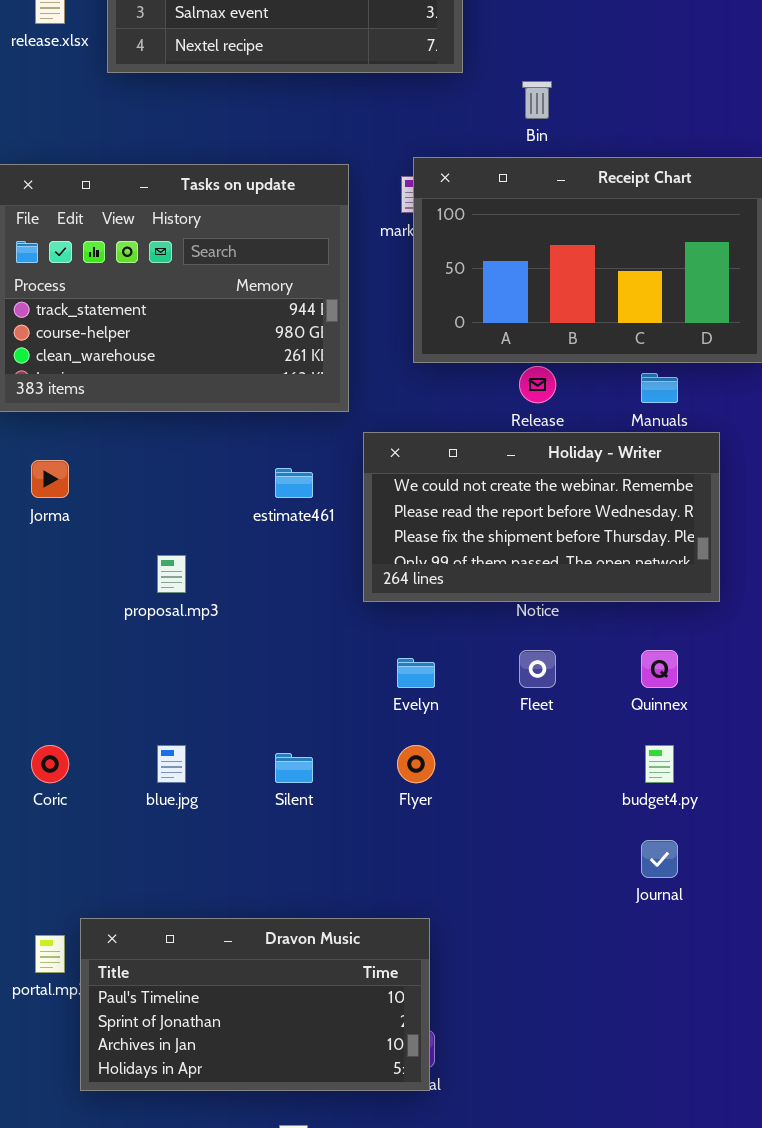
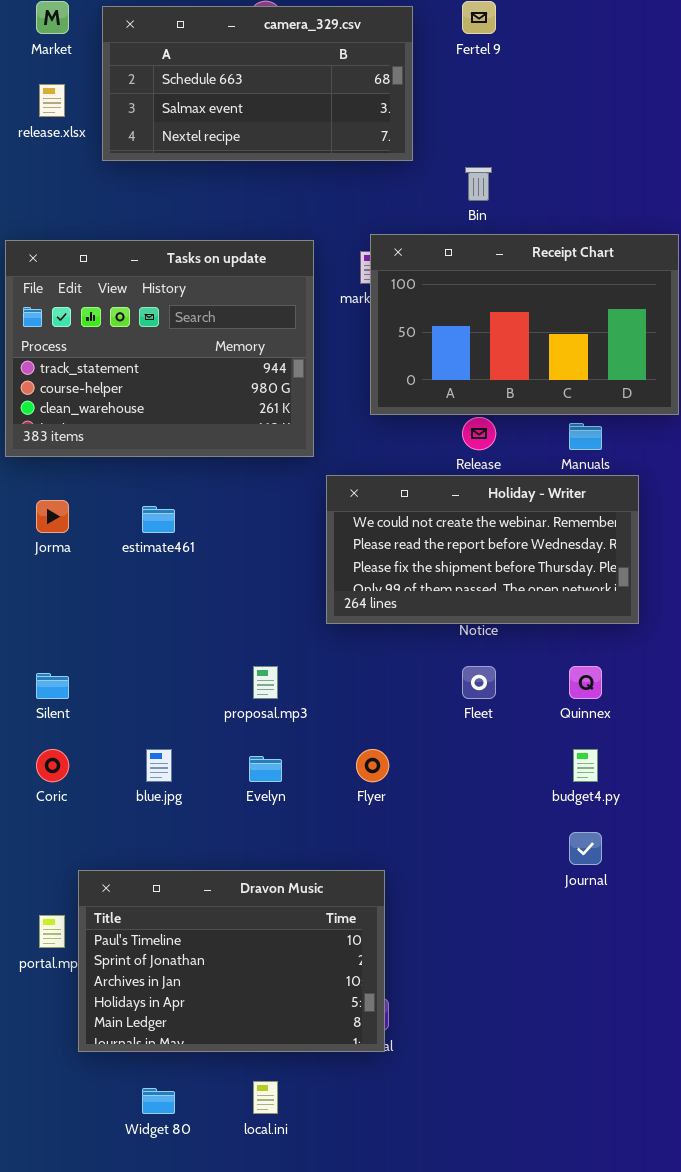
estimate461: [275,468,313,498] -> [142,506,175,533], moved
proposal.mp3: [157,555,186,593] -> [253,666,278,699], moved
Evelyn: [397,658,435,688] -> [249,756,282,782], moved
Silent: [275,753,313,783] -> [36,673,69,699], moved
Dravon Music: [80,918,430,1091] -> [78,870,385,1052], resized

